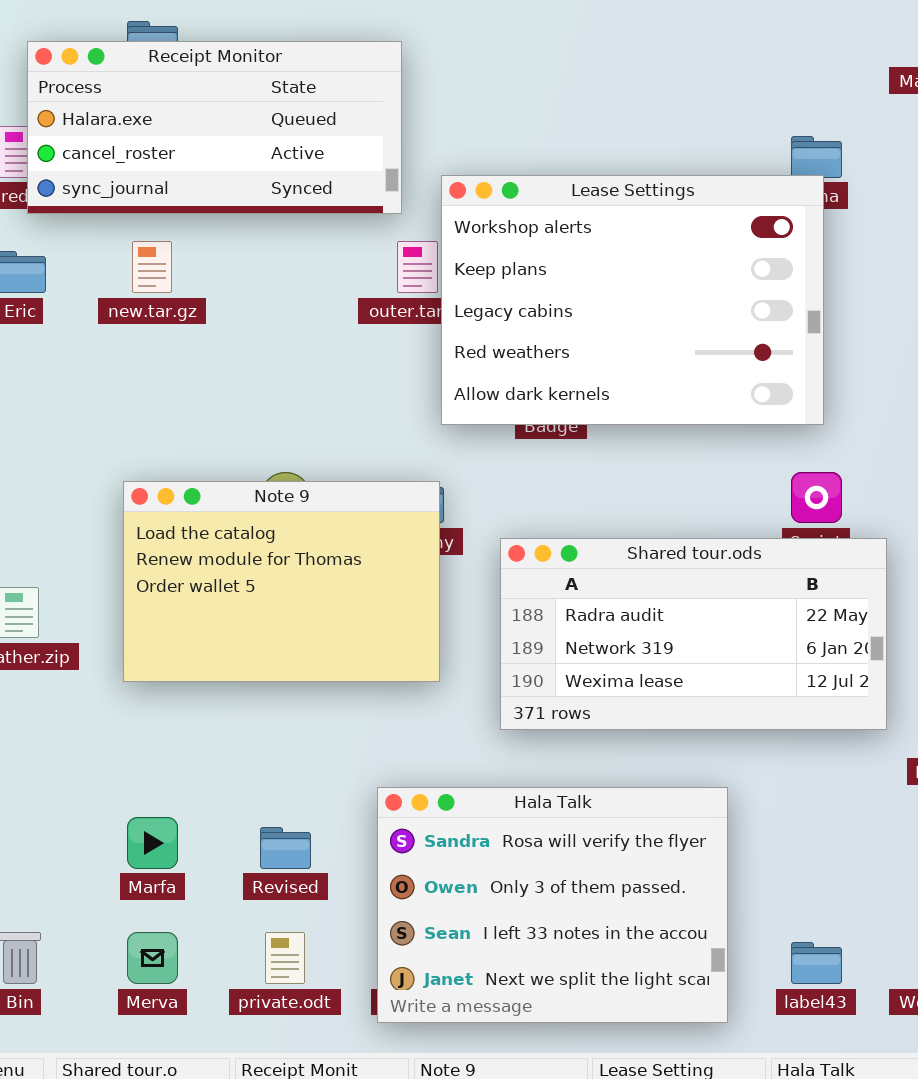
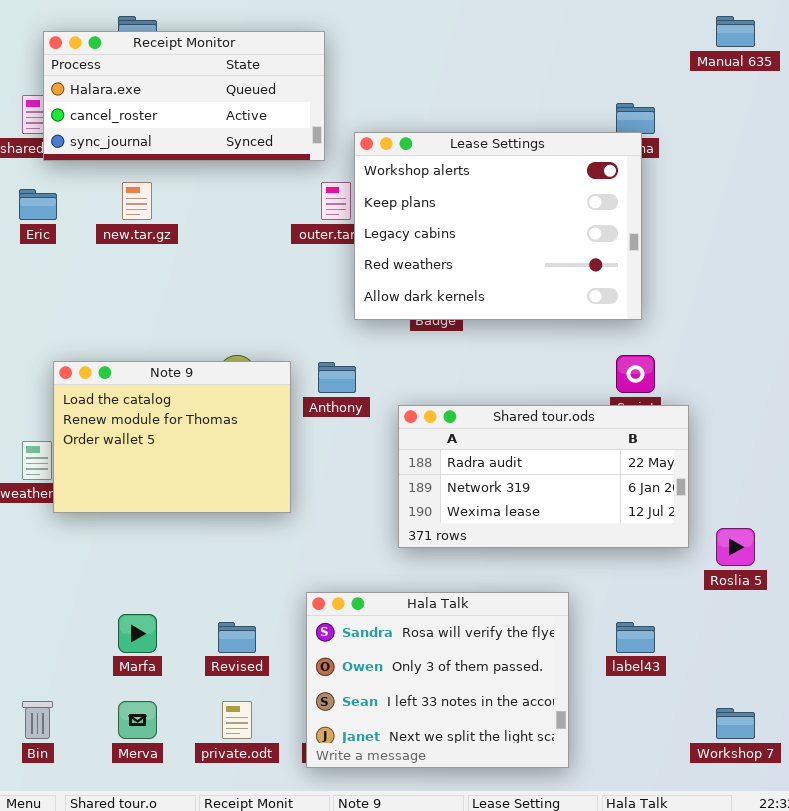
Note 9: [123,481,440,682] -> [53,361,291,513], moved
label43: [791,942,842,984] -> [616,622,655,653], moved

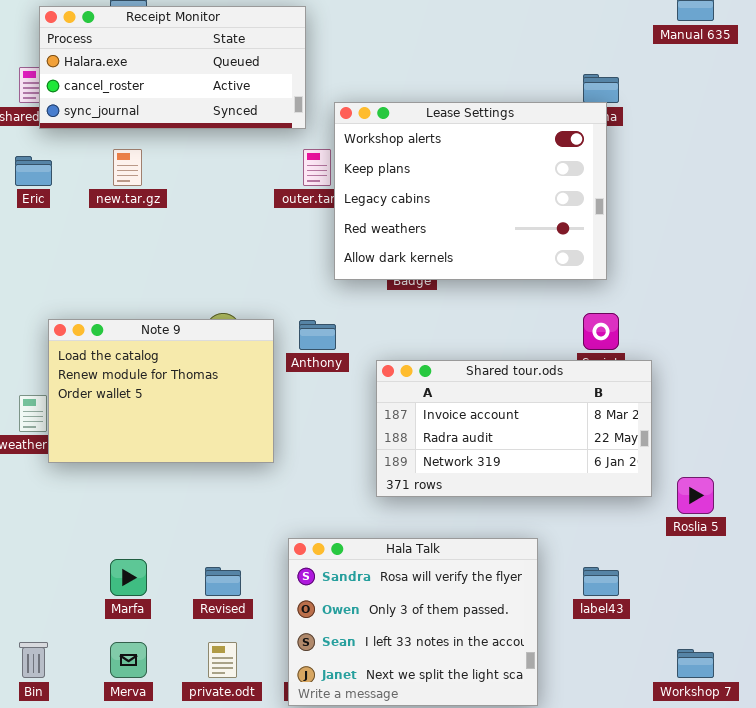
Shared tour.ods: [398,405,689,548] -> [376,360,652,497], scrolled up 1 row

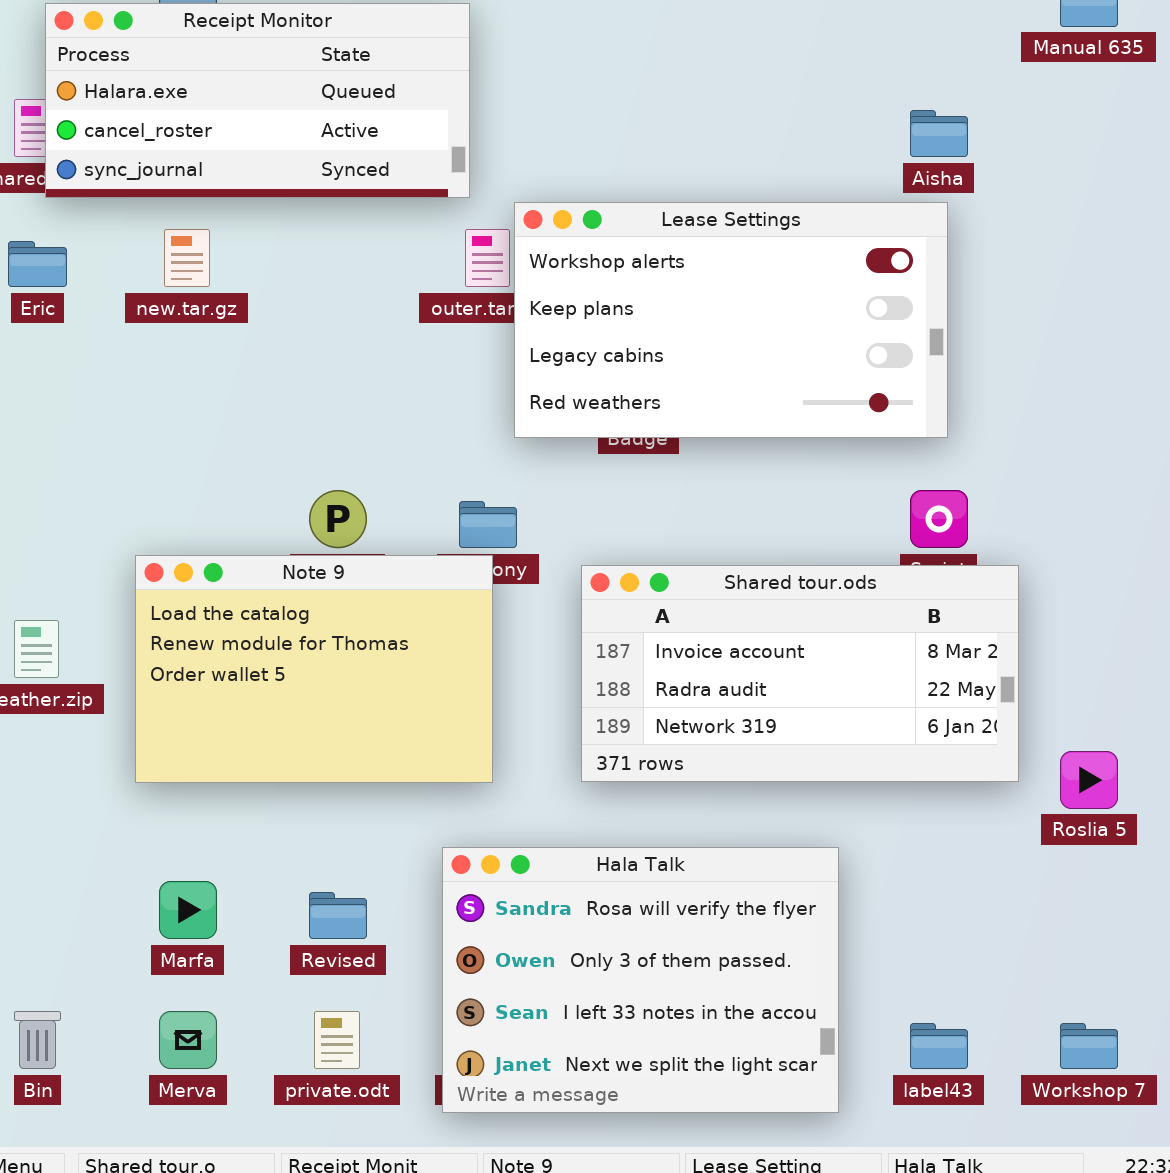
Lease Settings: [334,102,607,280] -> [514,202,948,438], resized
Note 9: [48,319,274,463] -> [135,555,493,783], moved
label43: [583,567,619,596] -> [910,1023,968,1069], moved

